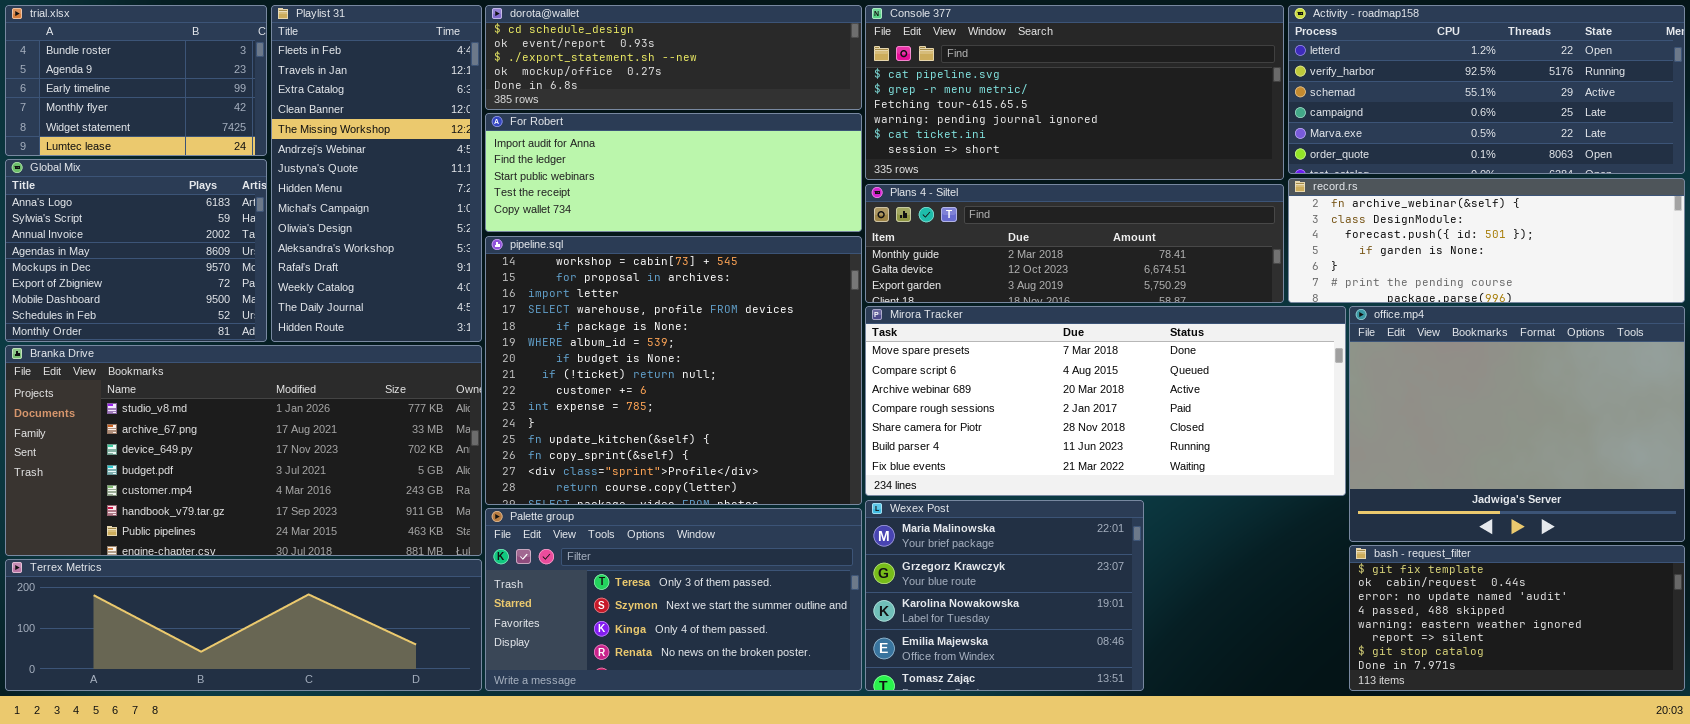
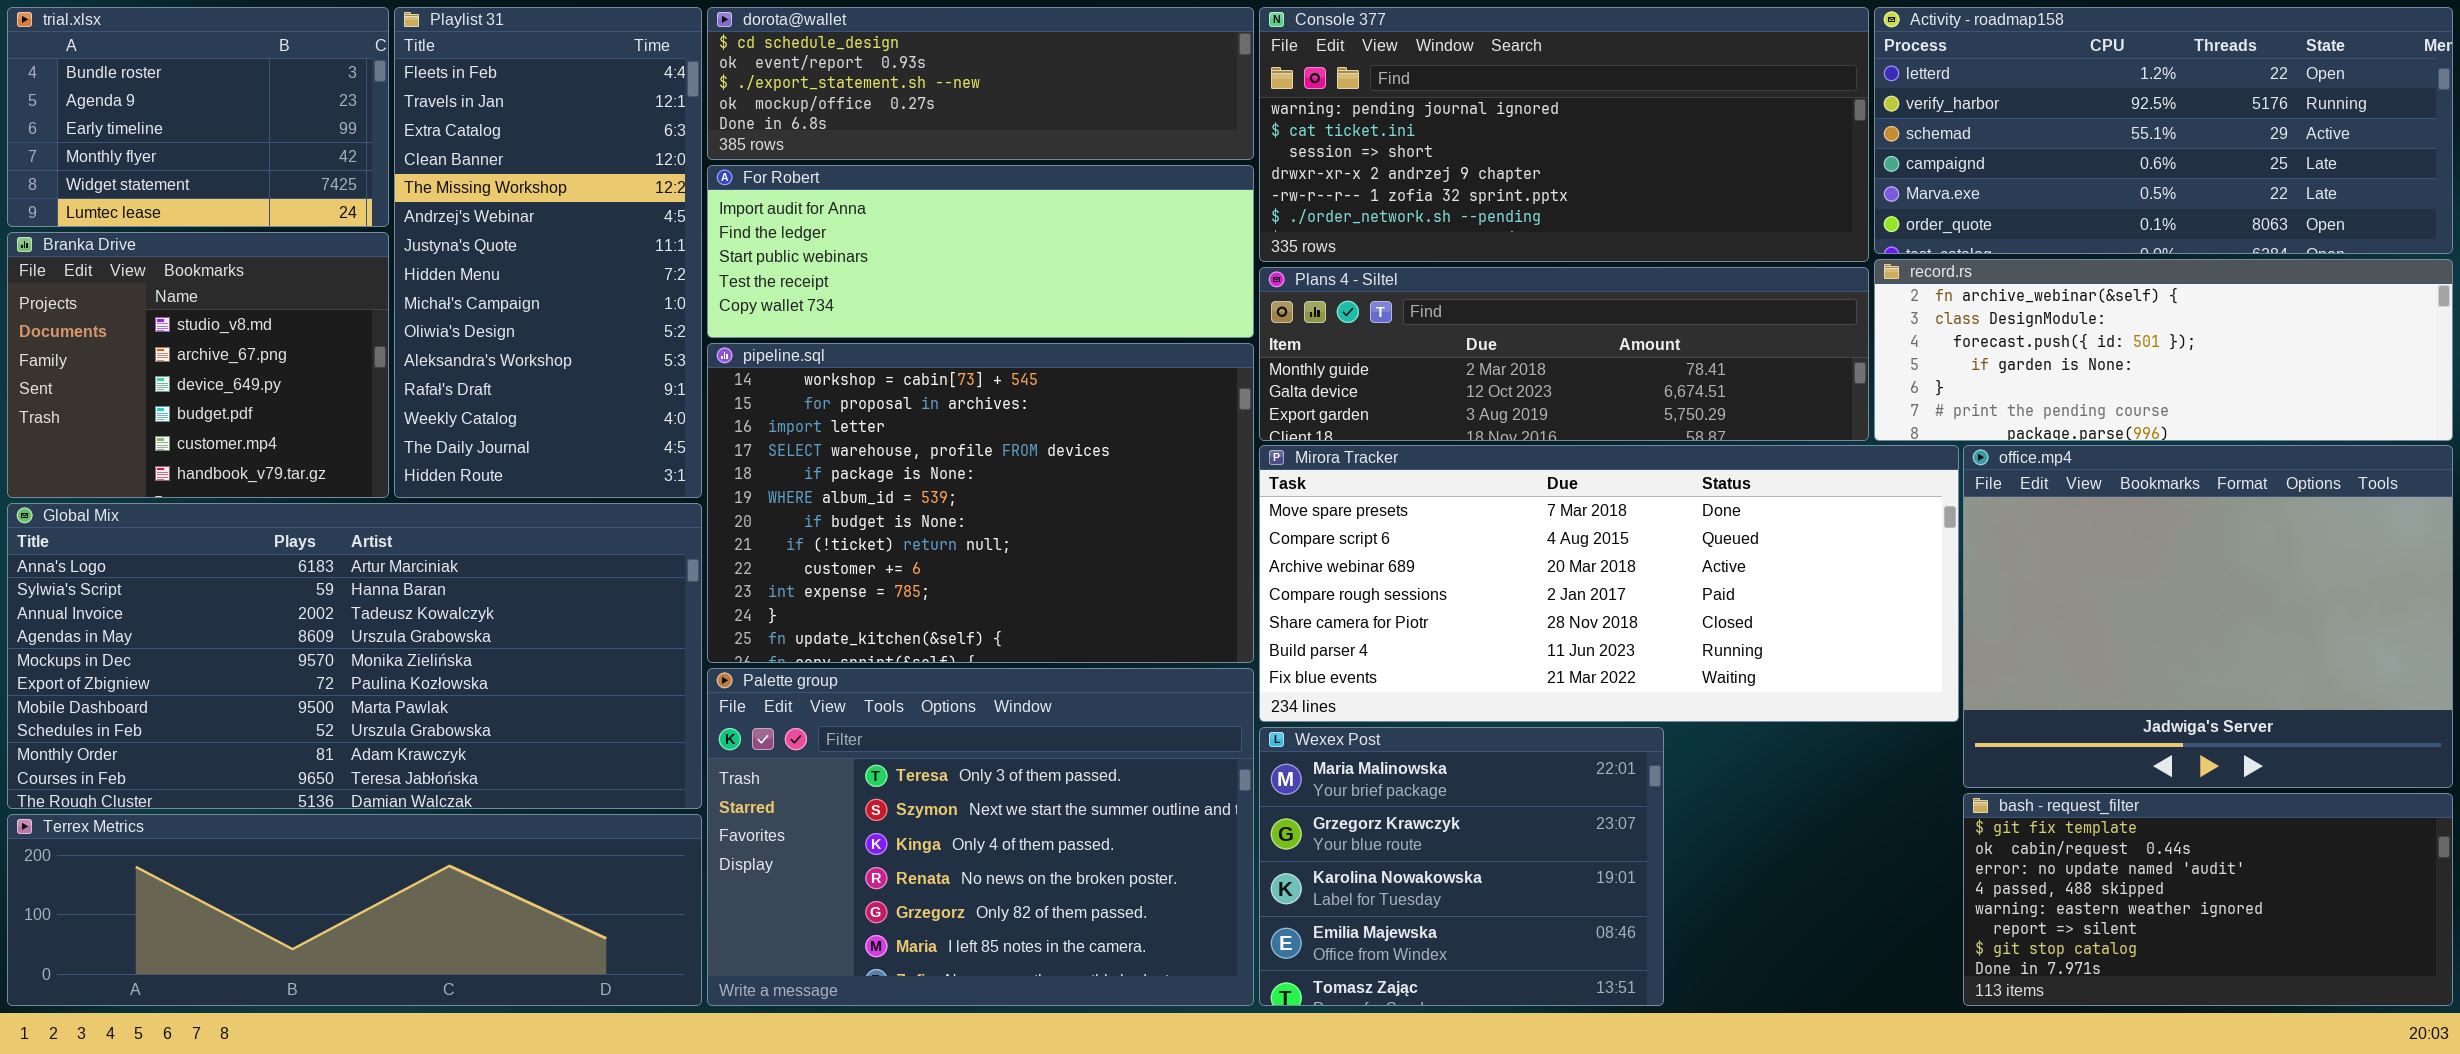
Console 377: [865,5,1284,180] -> [1259,7,1869,262], scrolled down 3 rows
Global Mix: [5,159,267,342] -> [7,503,702,809], moved, resized
pipeline.sql: [485,236,862,505] -> [707,343,1254,663], resized
Branka Drive: [5,345,482,556] -> [7,232,389,498], moved, resized
Palette group: [485,508,862,691] -> [707,668,1254,1006], resized

